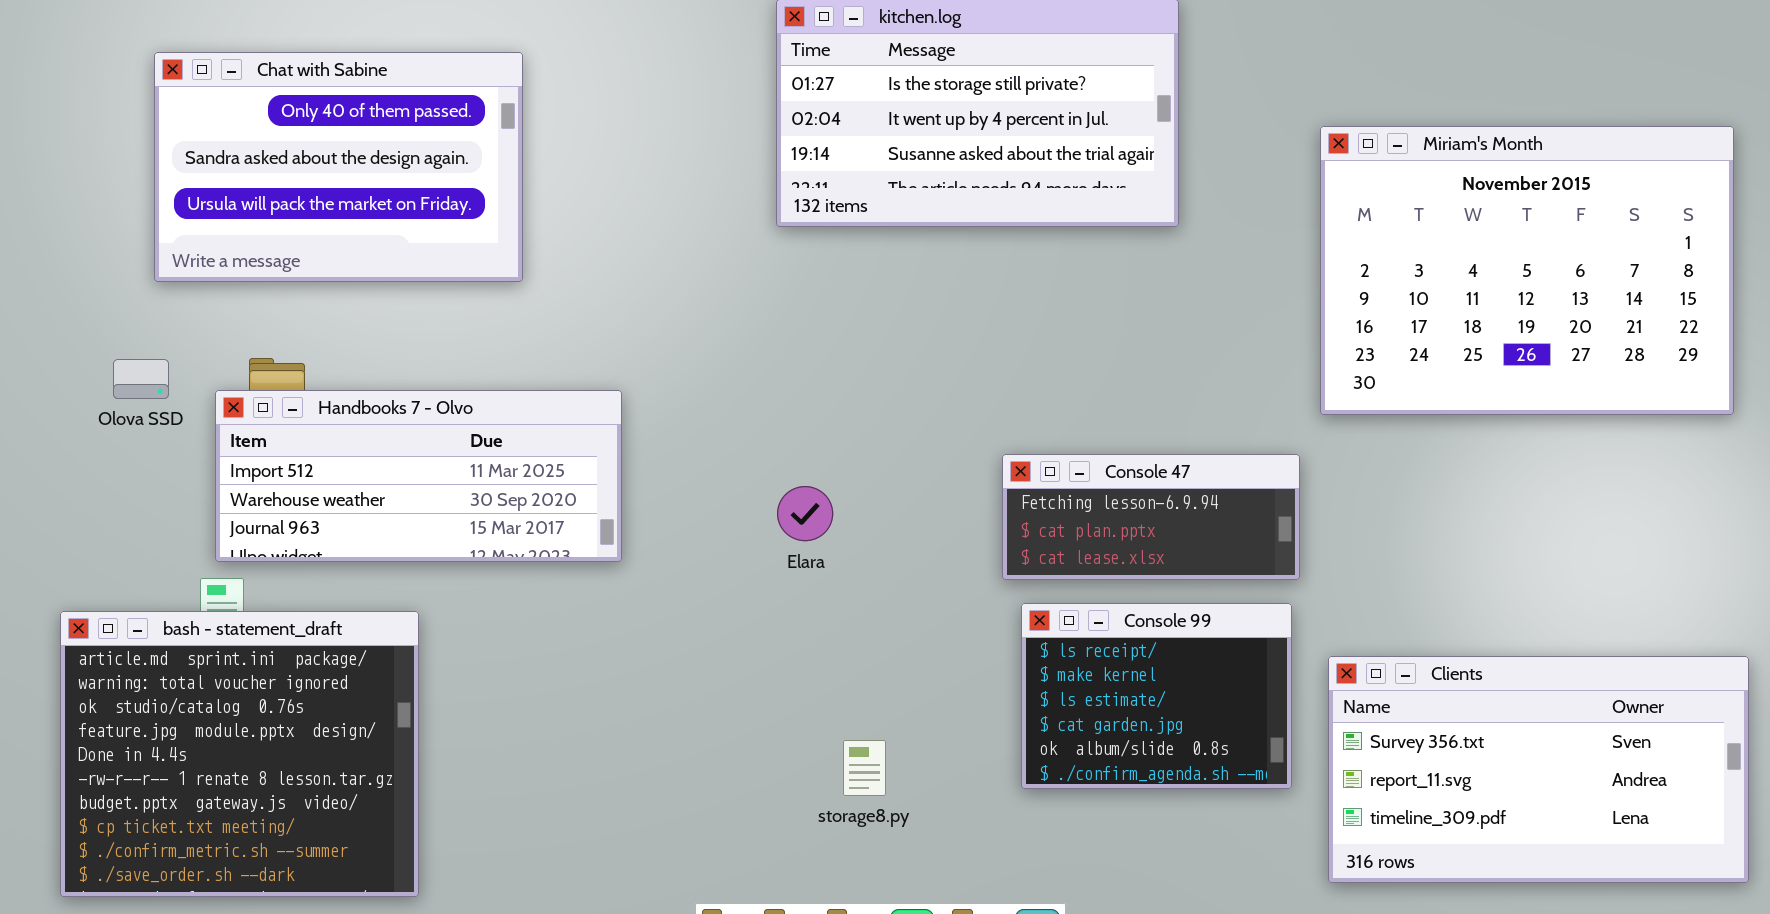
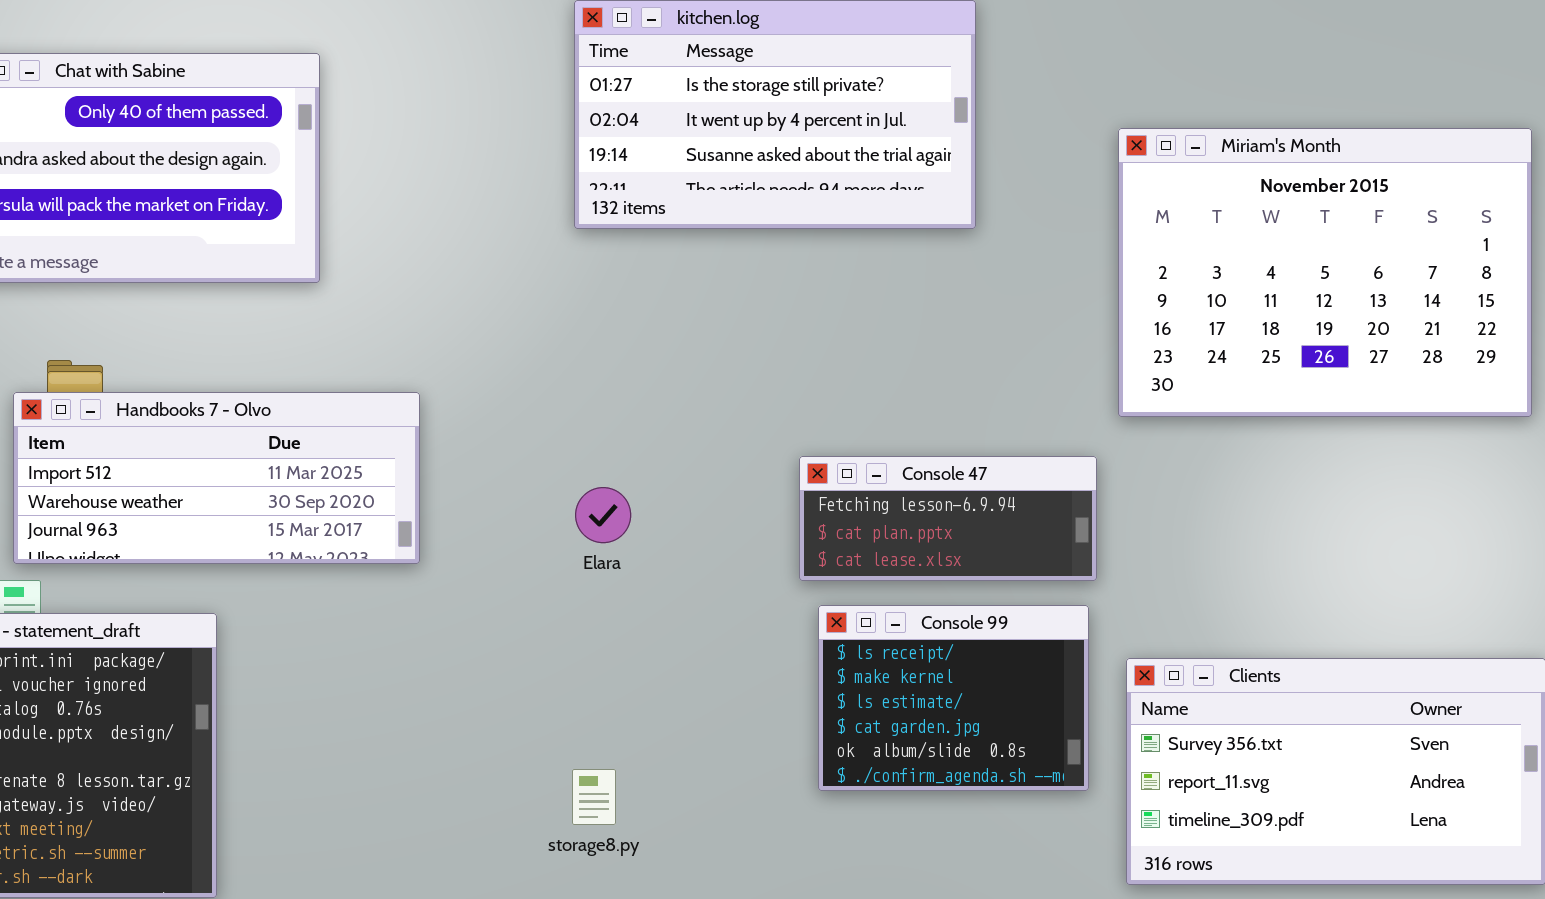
storage8.py: [843,740,886,796] -> [572,769,616,825], moved

